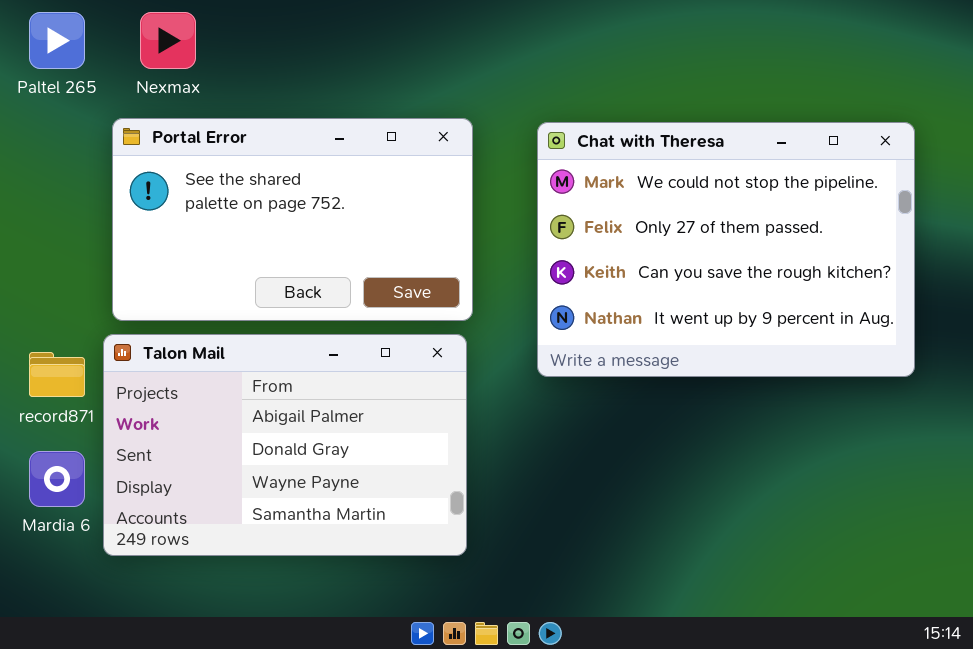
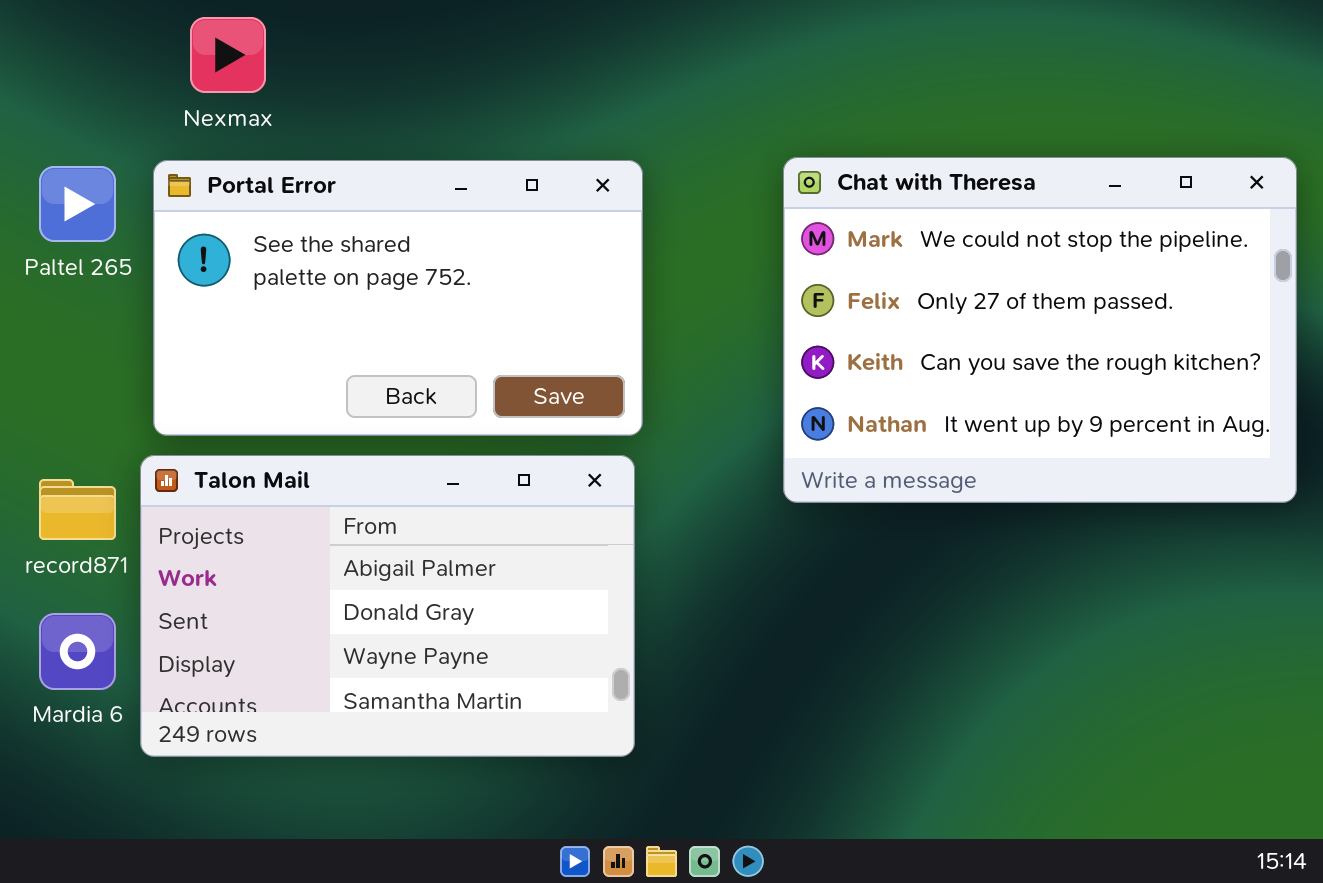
Paltel 265: [29,12,85,69] -> [39,166,116,242], moved
Chat with Theresa: [537,122,915,377] -> [783,157,1297,503], moved

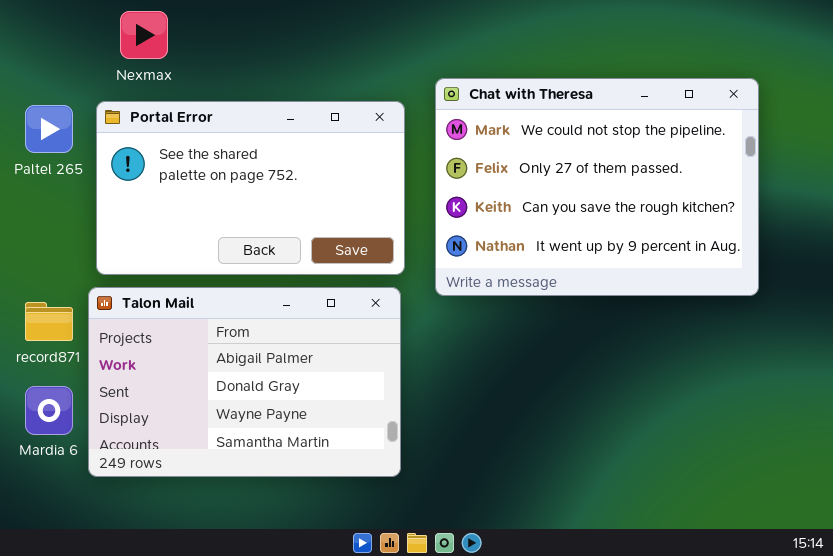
Chat with Theresa: [783,157,1297,503] -> [435,78,759,296], moved

